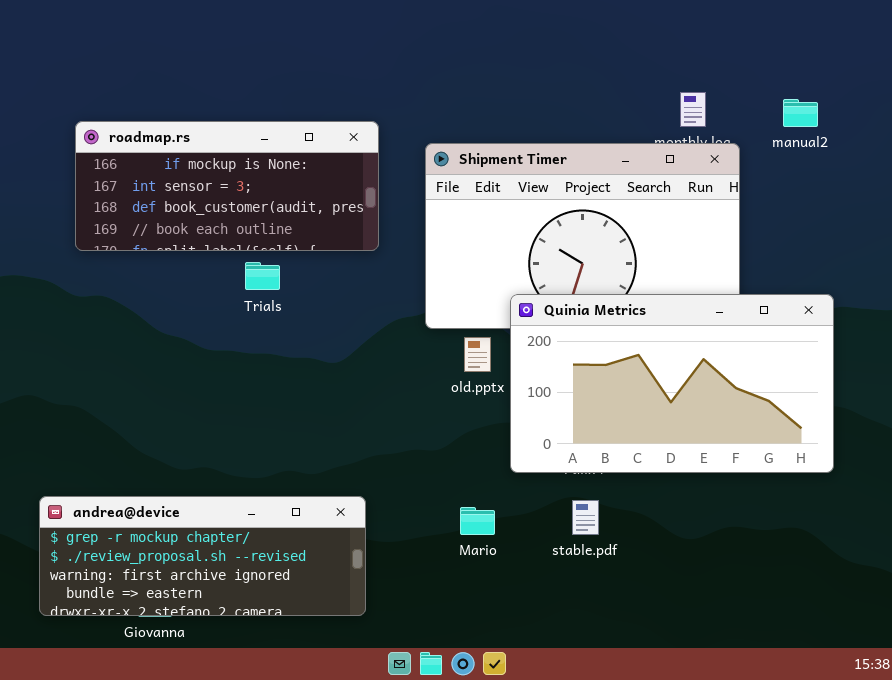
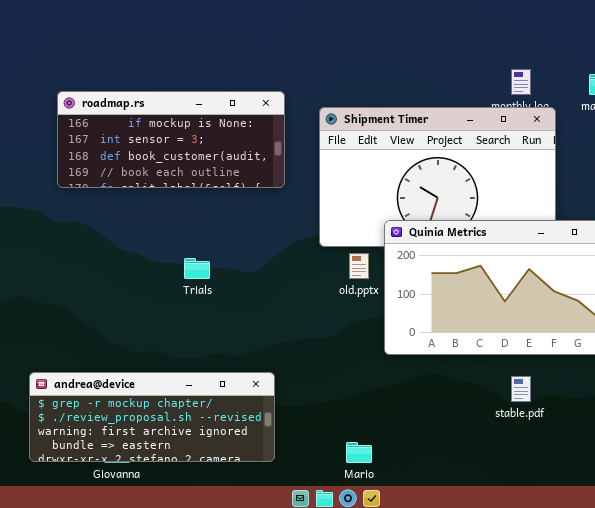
Trials: [245,262,280,290] -> [184,258,210,279], moved
stable.pdf: [572,500,599,535] -> [511,376,531,402], moved
Mario: [460,507,495,535] -> [346,442,372,463], moved

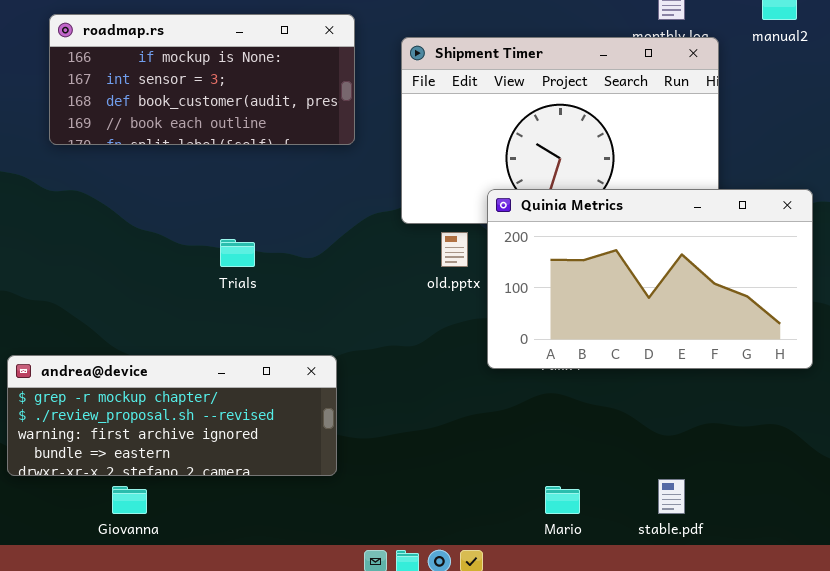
andrea@device: [29,372,275,462] -> [7,355,337,476], moved
stable.pdf: [511,376,531,402] -> [658,479,685,514], moved
Mario: [346,442,372,463] -> [545,486,580,514], moved

